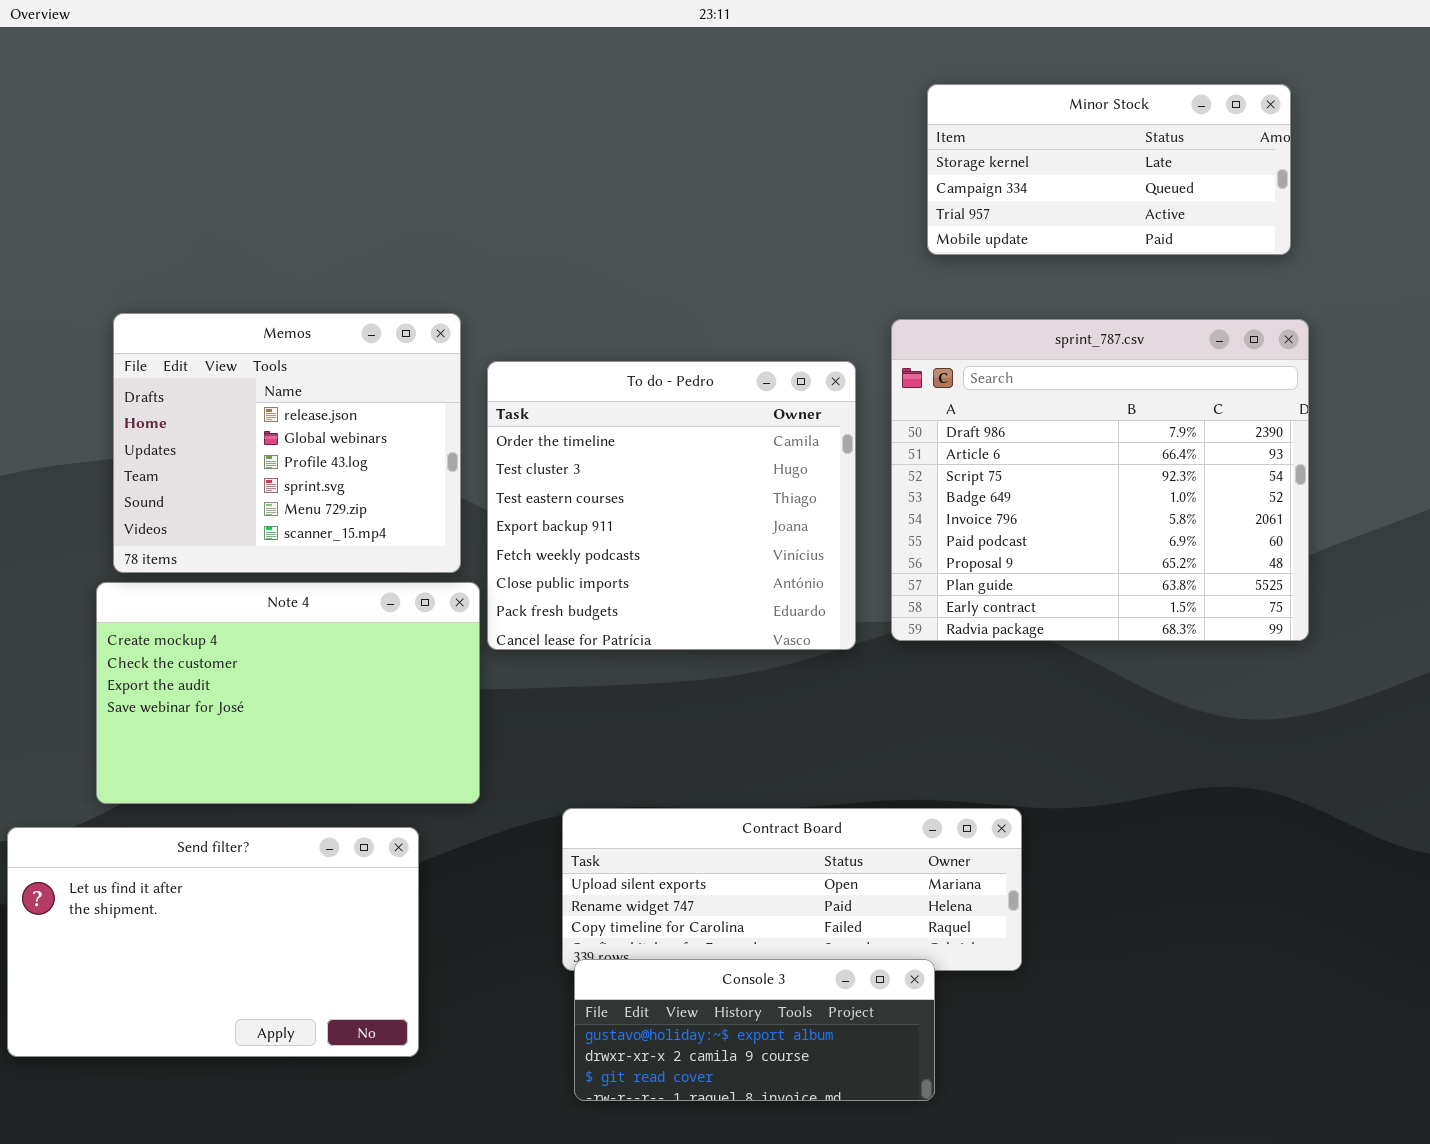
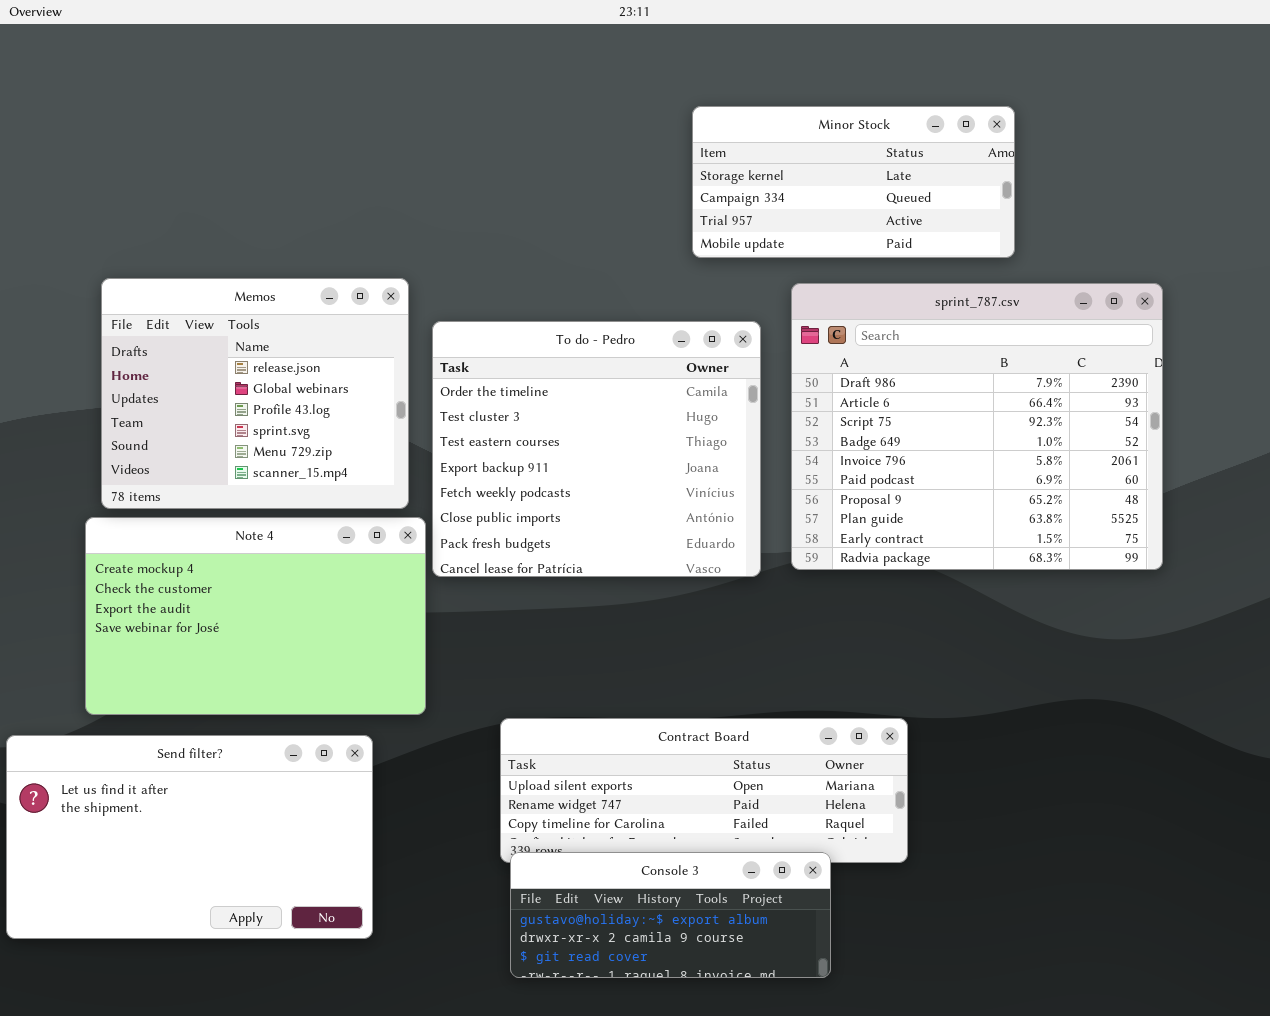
Minor Stock: [927,84,1291,255] -> [692,106,1015,258], moved

